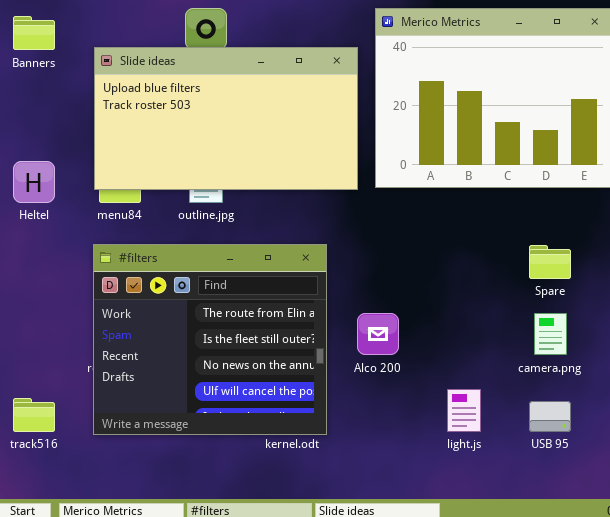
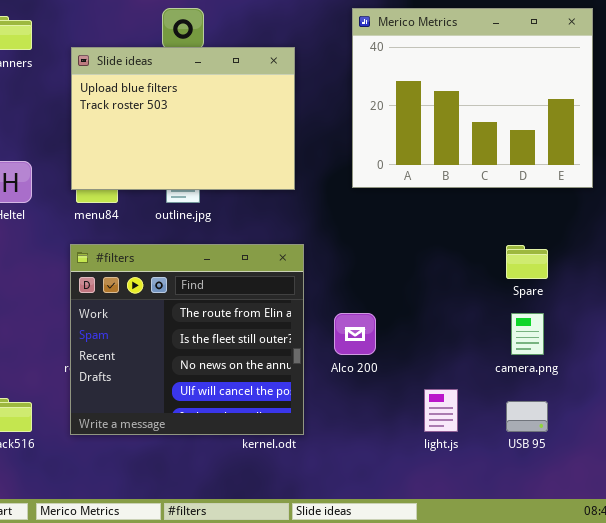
Slide ideas: [94,47,358,190] -> [71,47,295,190], resized

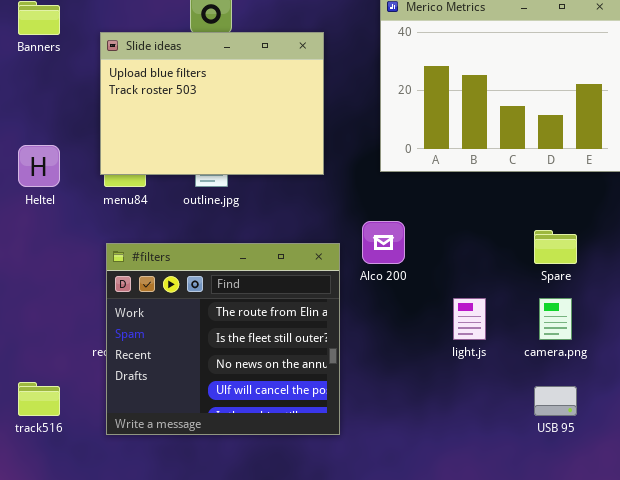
#filters: [70,244,304,435] -> [106,243,340,435], moved
Alco 200: [334,313,376,355] -> [362,221,405,264], moved
light.js: [424,389,458,432] -> [453,298,486,340], moved

